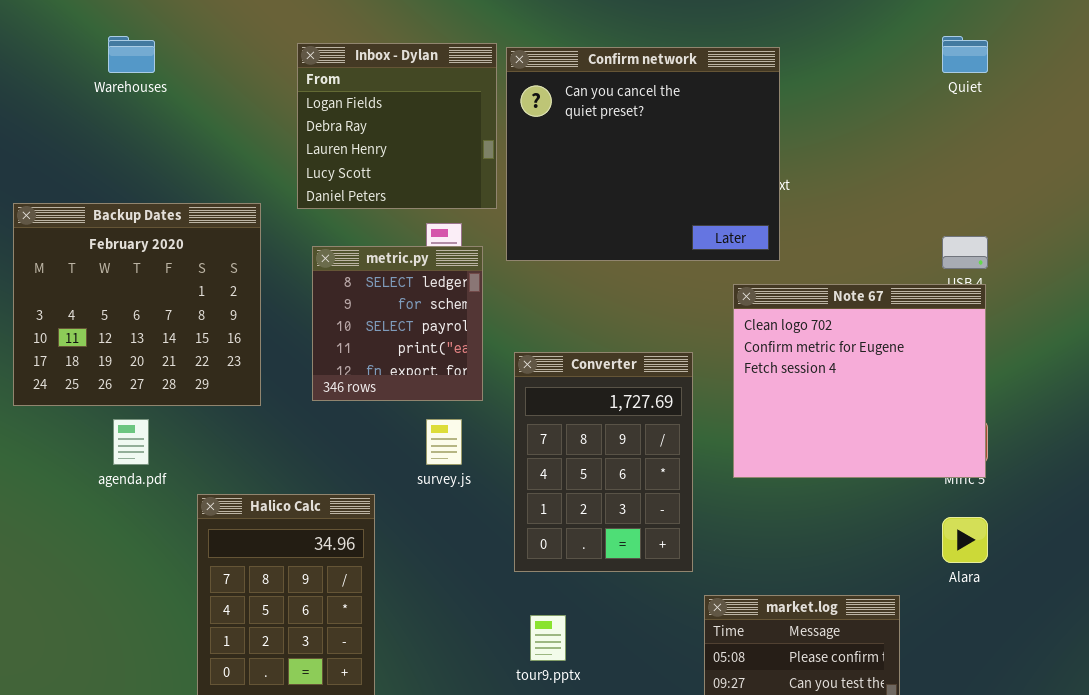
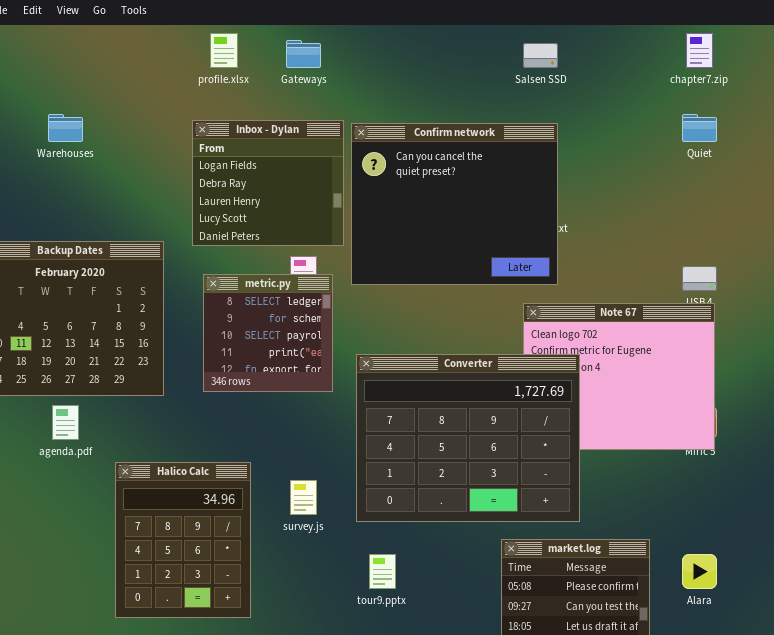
Converter: [514,352,693,572] -> [356,354,580,522], resized
survey.js: [426,419,462,465] -> [290,480,317,515], moved
Alara: [942,517,988,563] -> [682,554,717,589], moved

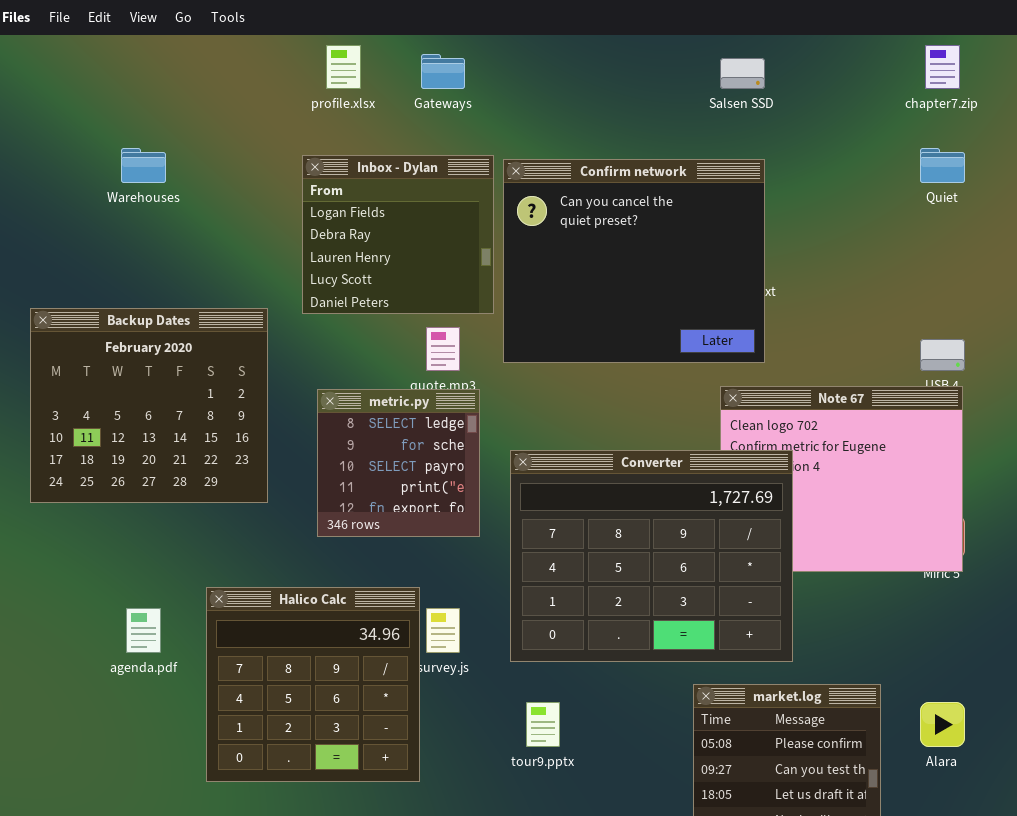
metric.py: [203,274,333,392] -> [317,389,480,537], moved
agenda.pdf: [52,405,79,440] -> [126,608,161,653], moved
Halico Calc: [115,462,251,618] -> [206,587,420,782], resized

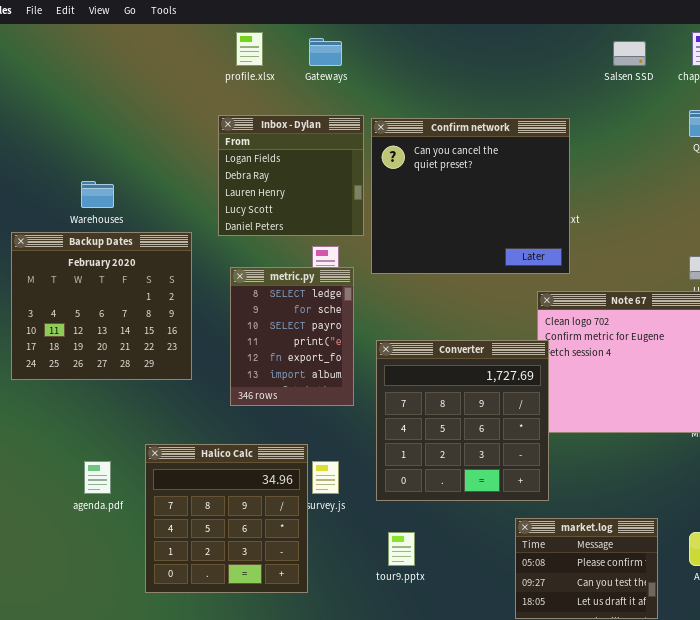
Salsen SSD: [720,58,765,89] -> [613,41,646,66], moved
Warehouses: [121,148,166,183] -> [81,181,114,208], moved
metric.py: [317,389,480,537] -> [230,267,354,406], resized
Converter: [510,450,793,662] -> [376,340,549,501], resized

